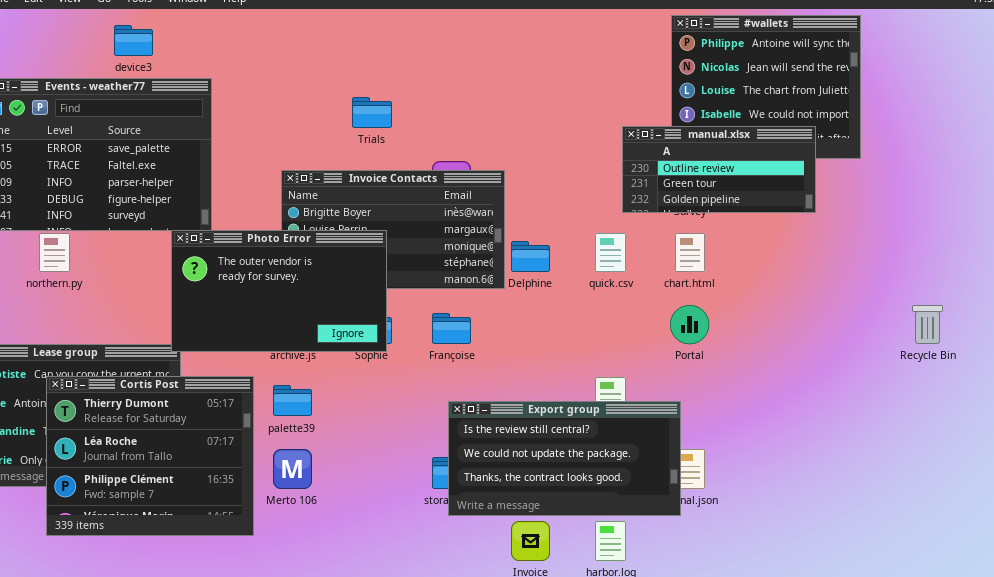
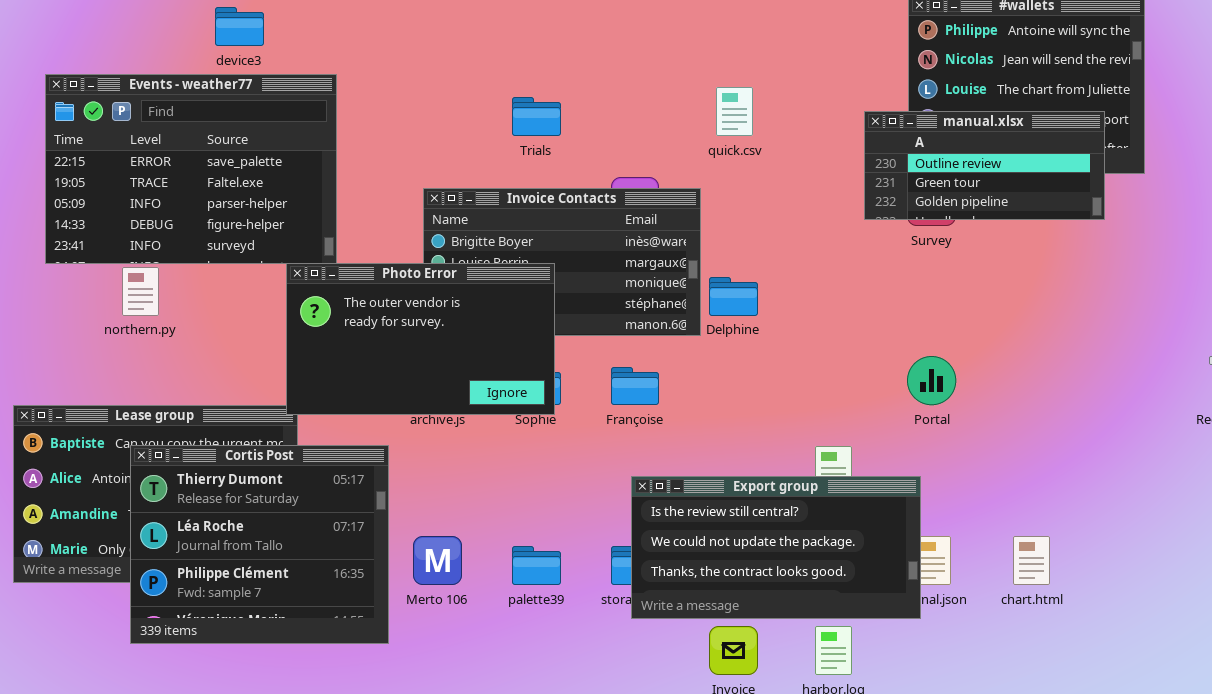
manual.xlsx: [622,126,816,213] -> [864,111,1105,220], moved
quick.csv: [595,233,626,272] -> [716,87,753,136], moved
chart.html: [675,233,705,272] -> [1013,536,1050,585], moved
palette39: [273,385,312,416] -> [512,546,561,585], moved

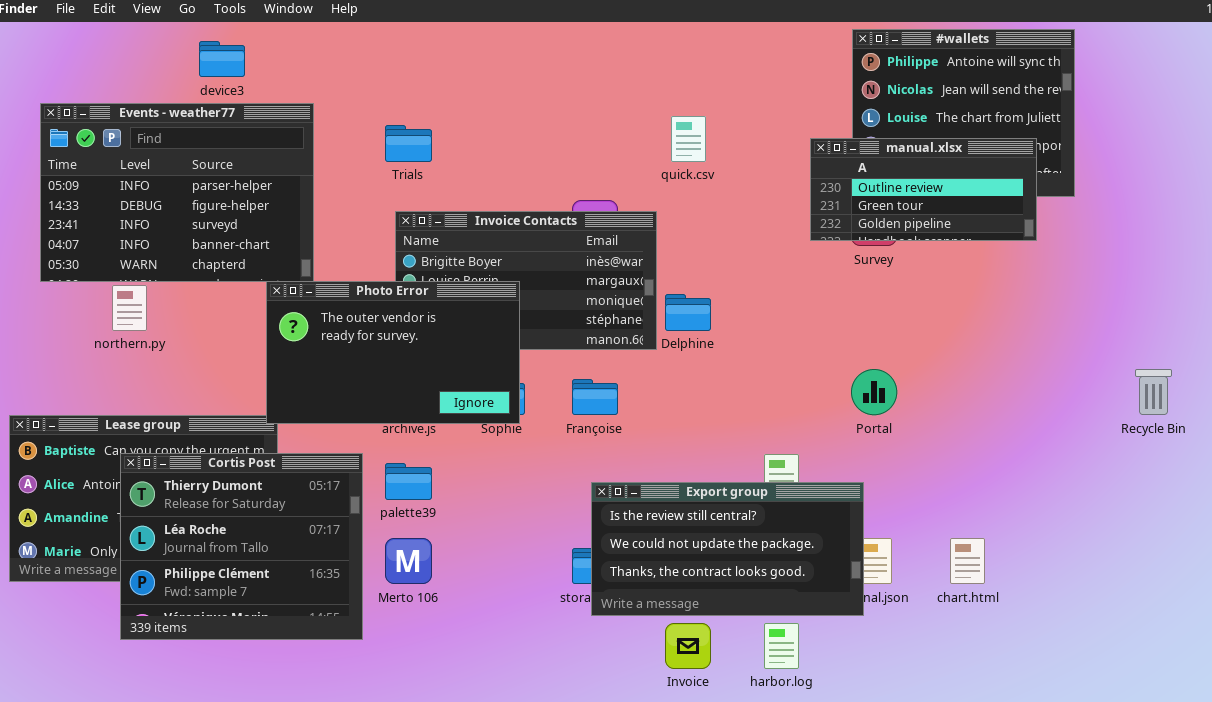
Events - weather77: [45,74,337,264] -> [40,103,314,282], scrolled down 2 rows
Trials: [512,97,561,136] -> [385,125,432,162], moved
palette39: [512,546,561,585] -> [385,463,432,500], moved

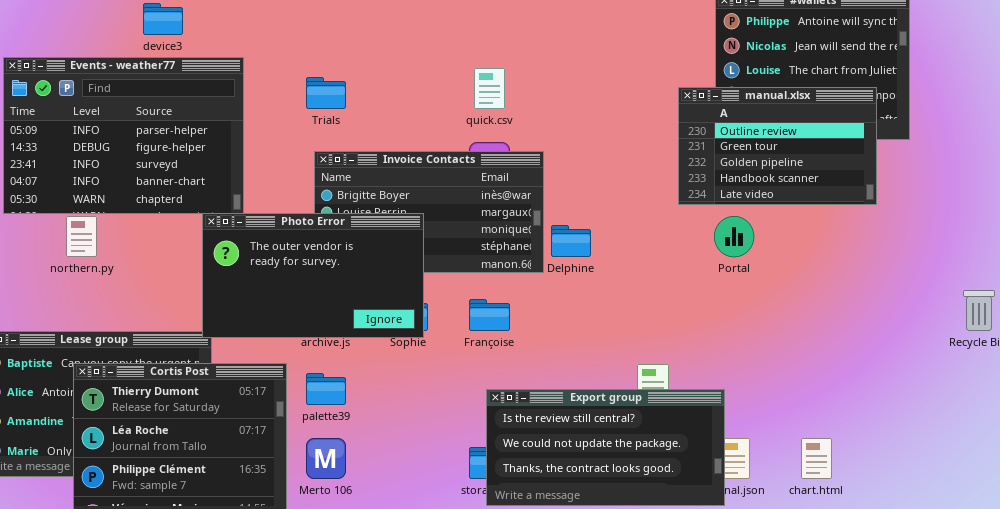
quick.csv: [671,116,706,162] -> [474,68,505,109], moved
manual.xlsx: [810,138,1037,241] -> [678,87,877,205], resized
Portal: [851,369,897,415] -> [714,216,754,257], moved

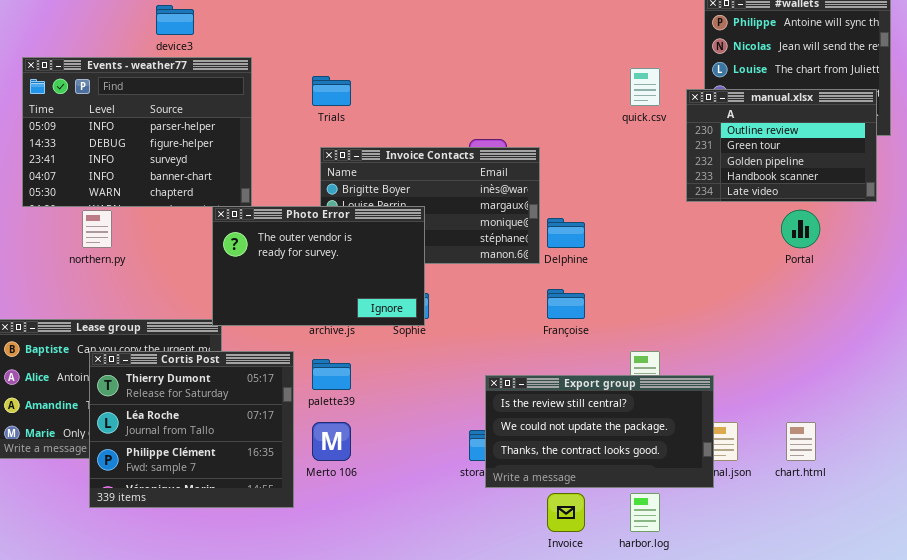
quick.csv: [474,68,505,109] -> [630,68,660,106], moved
manual.xlsx: [678,87,877,205] -> [686,89,877,202], moved
Portal: [714,216,754,257] -> [781,210,820,248], moved
Françoise: [469,299,510,331] -> [547,289,585,319], moved

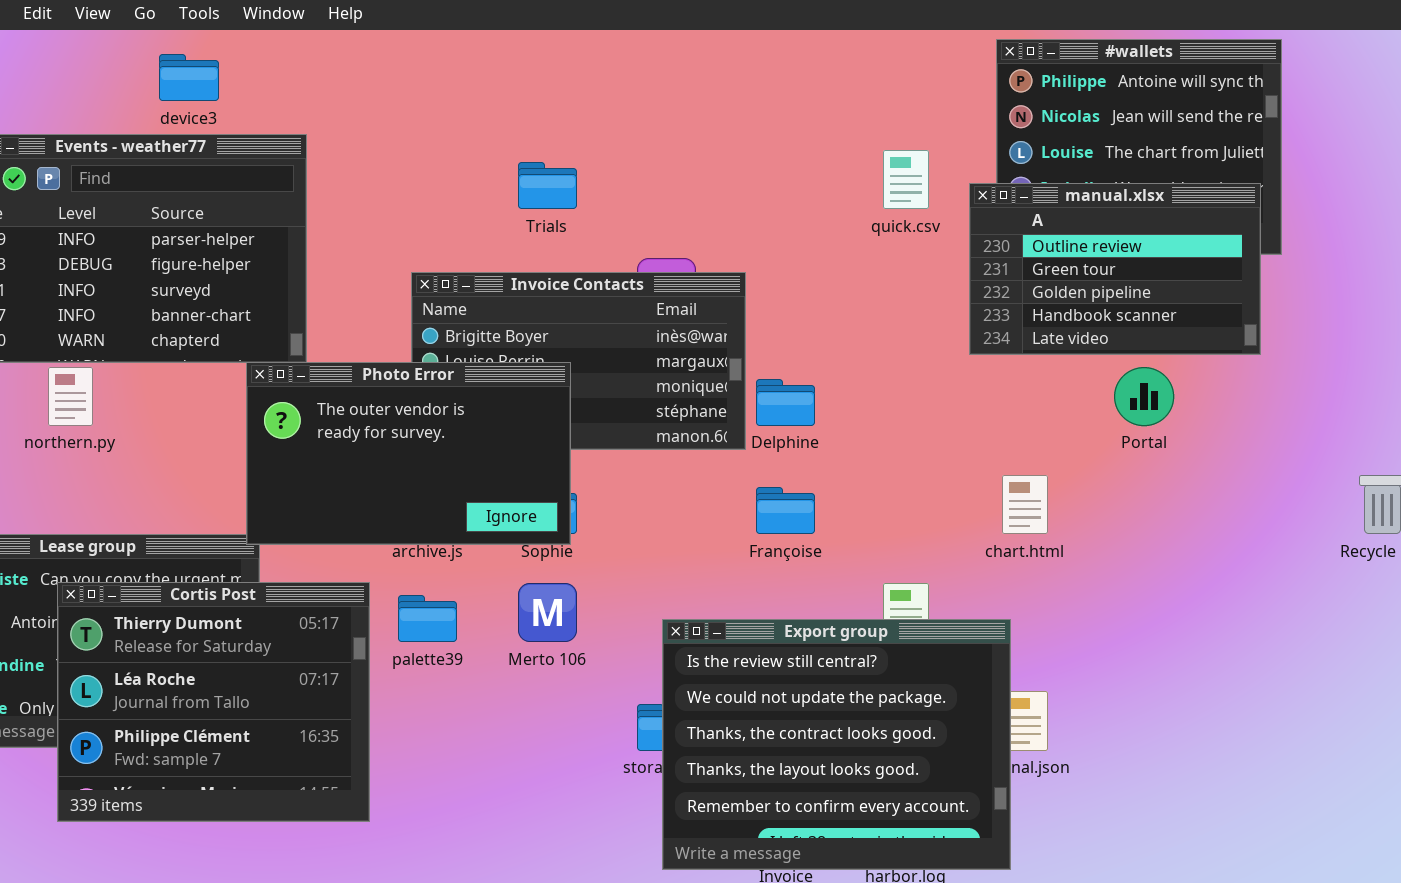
Trials: [312,76,351,106] -> [518,162,577,209], moved
Export group: [485,375,714,488] -> [662,619,1011,870], resized
Merto 106: [312,422,351,461] -> [518,583,577,642], moved
chart.html: [786,422,816,461] -> [1002,475,1048,534], moved

